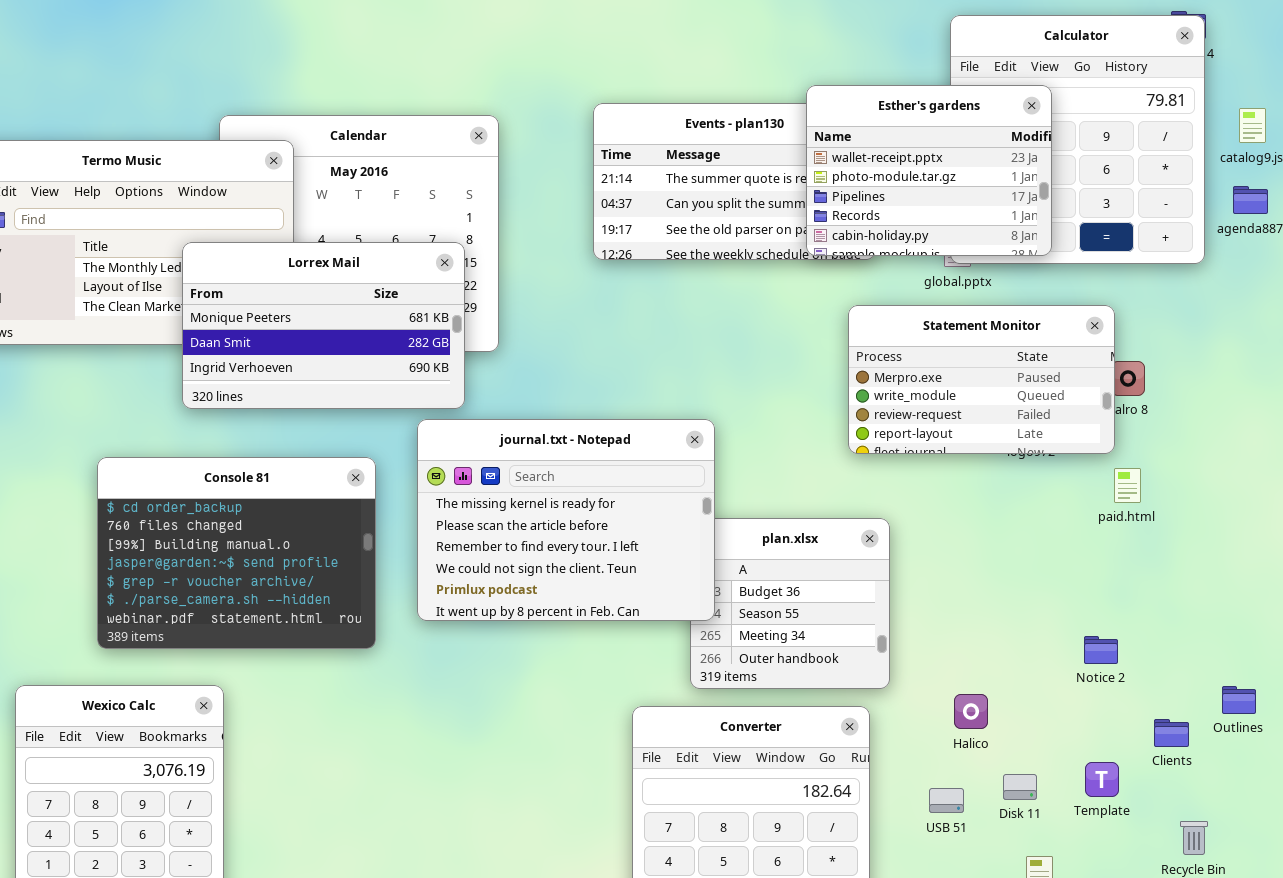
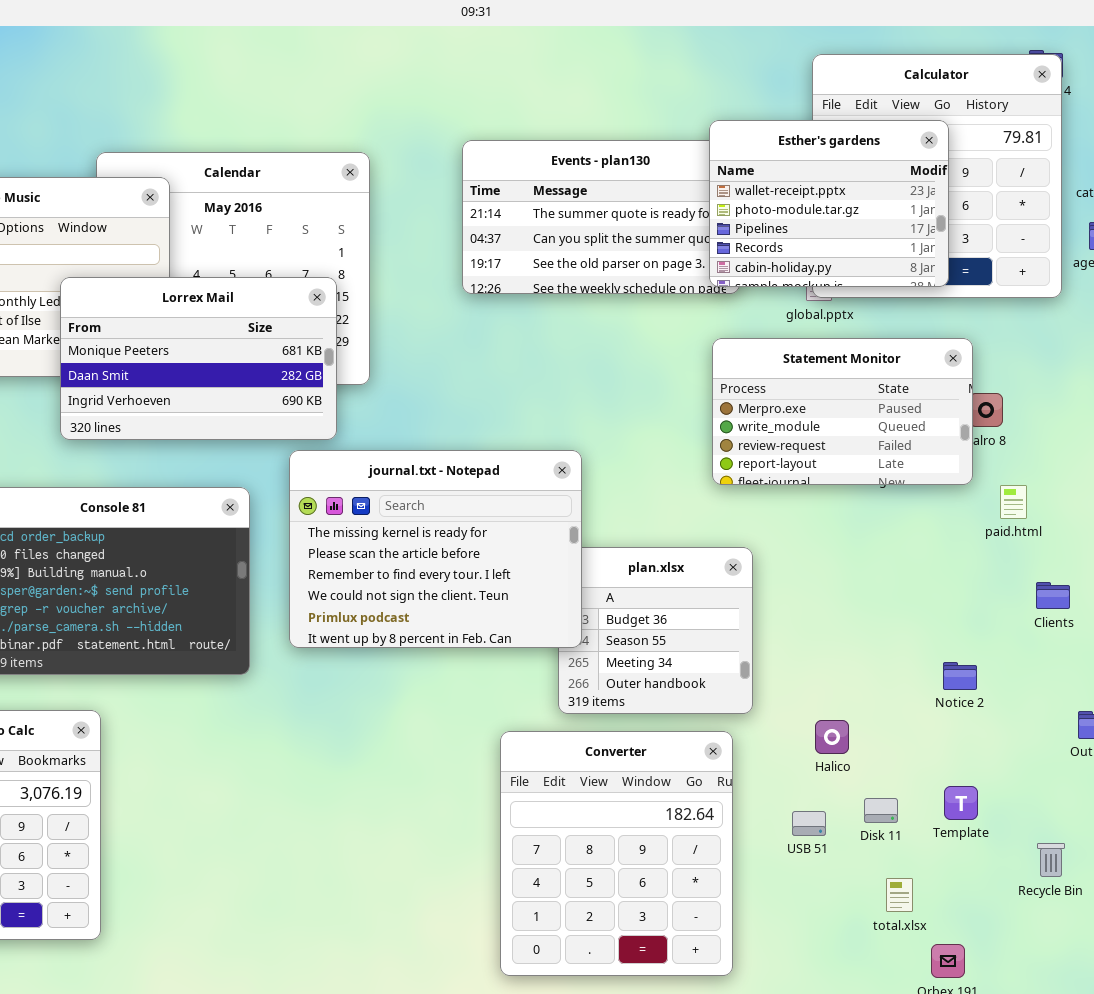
Esther's gardens: [806,85,1052,256] -> [709,120,949,287], moved
paid.html: [1114,468,1141,503] -> [1000,485,1027,519], moved
Clients: [1154,719,1189,747] -> [1036,582,1070,609], moved

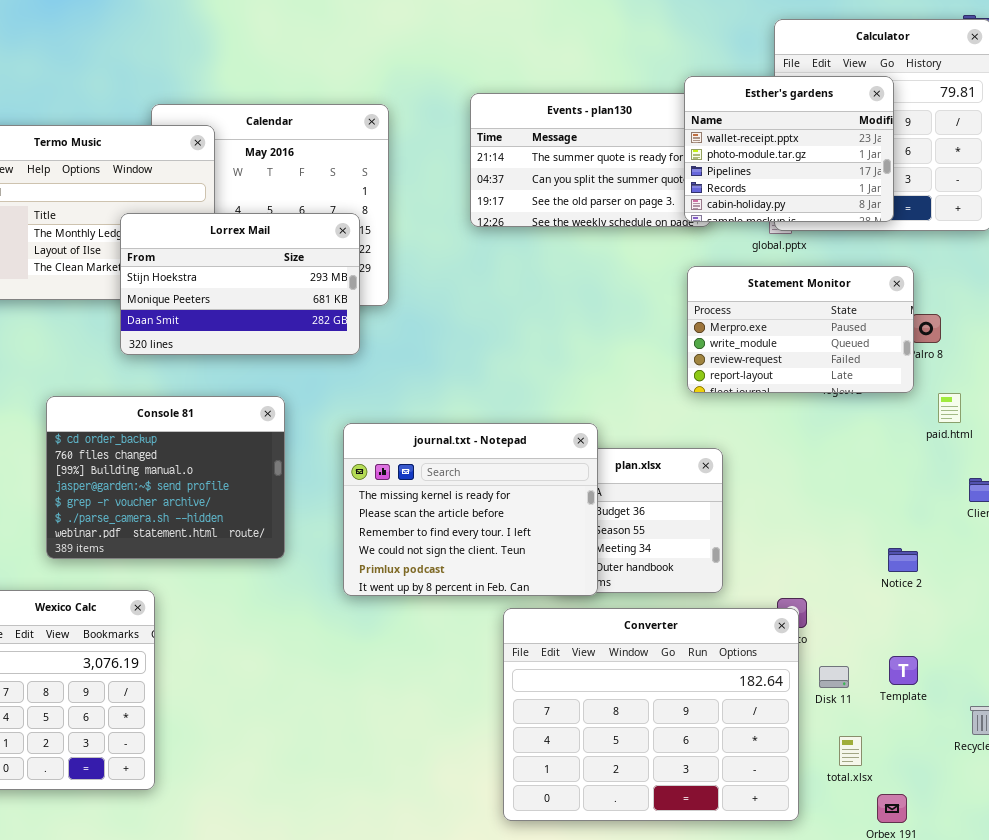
Lorrex Mail: [60,277,337,440] -> [120,213,360,355], scrolled up 1 row
journal.txt - Notepad: [289,450,582,648] -> [343,423,598,596], moved
Converter: [500,731,733,976] -> [503,608,799,821], resized

